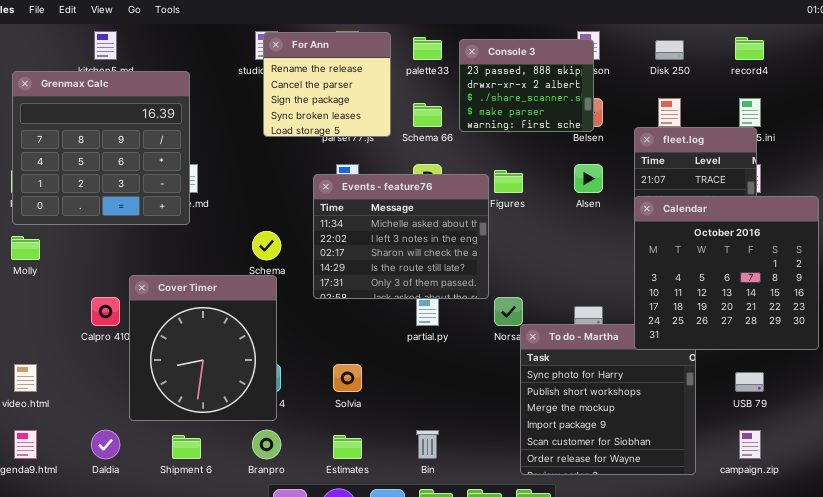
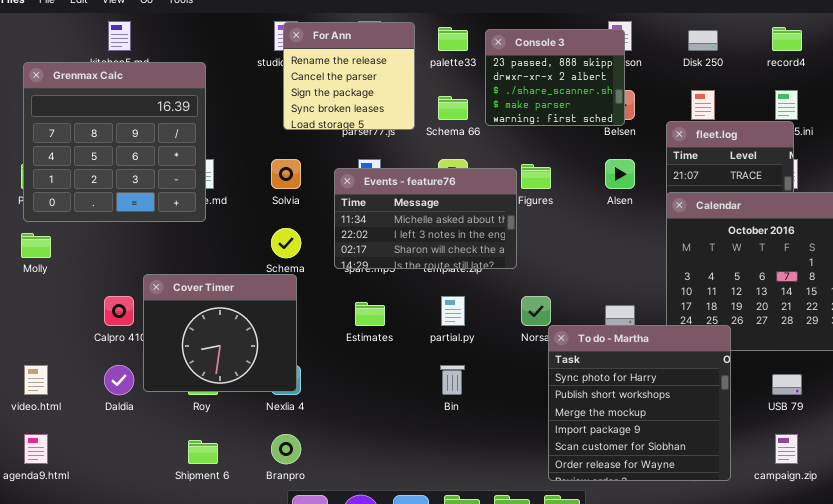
Events - feature76: [313,174,489,299] -> [334,168,517,269], resized
Cover Timer: [129,275,277,421] -> [143,274,297,392], resized
To do - Martha: [520,324,696,475] -> [548,325,731,481], raised
Solvia: [333,364,362,392] -> [271,159,301,189], moved
Daldia: [91,430,120,459] -> [104,365,134,395], moved
Bin: [416,430,439,459] -> [440,365,465,395], moved
Estimates: [333,435,362,459] -> [355,302,385,326], moved

